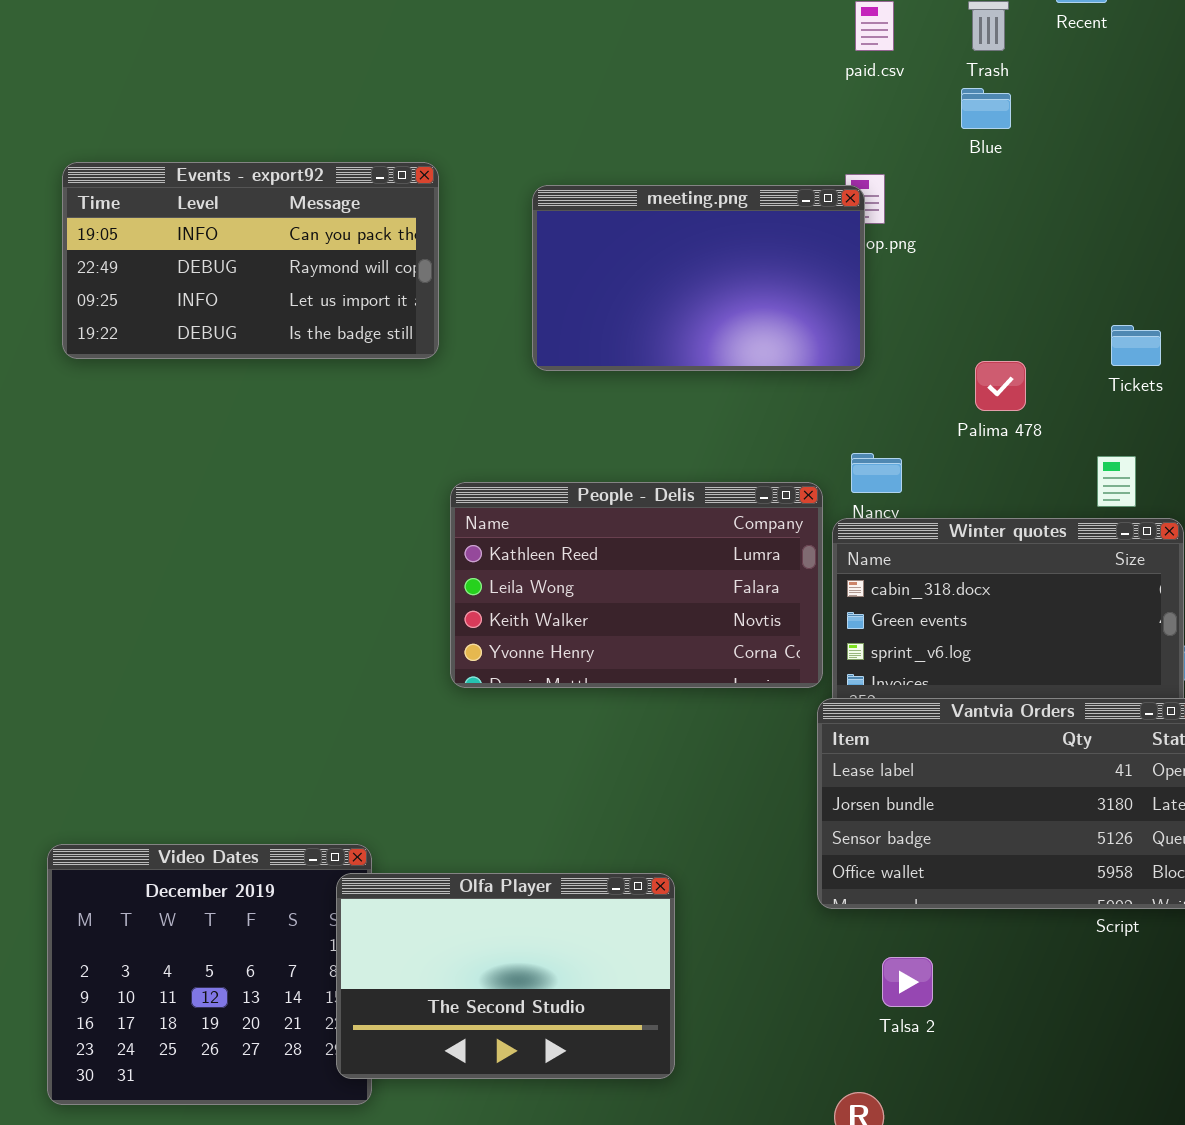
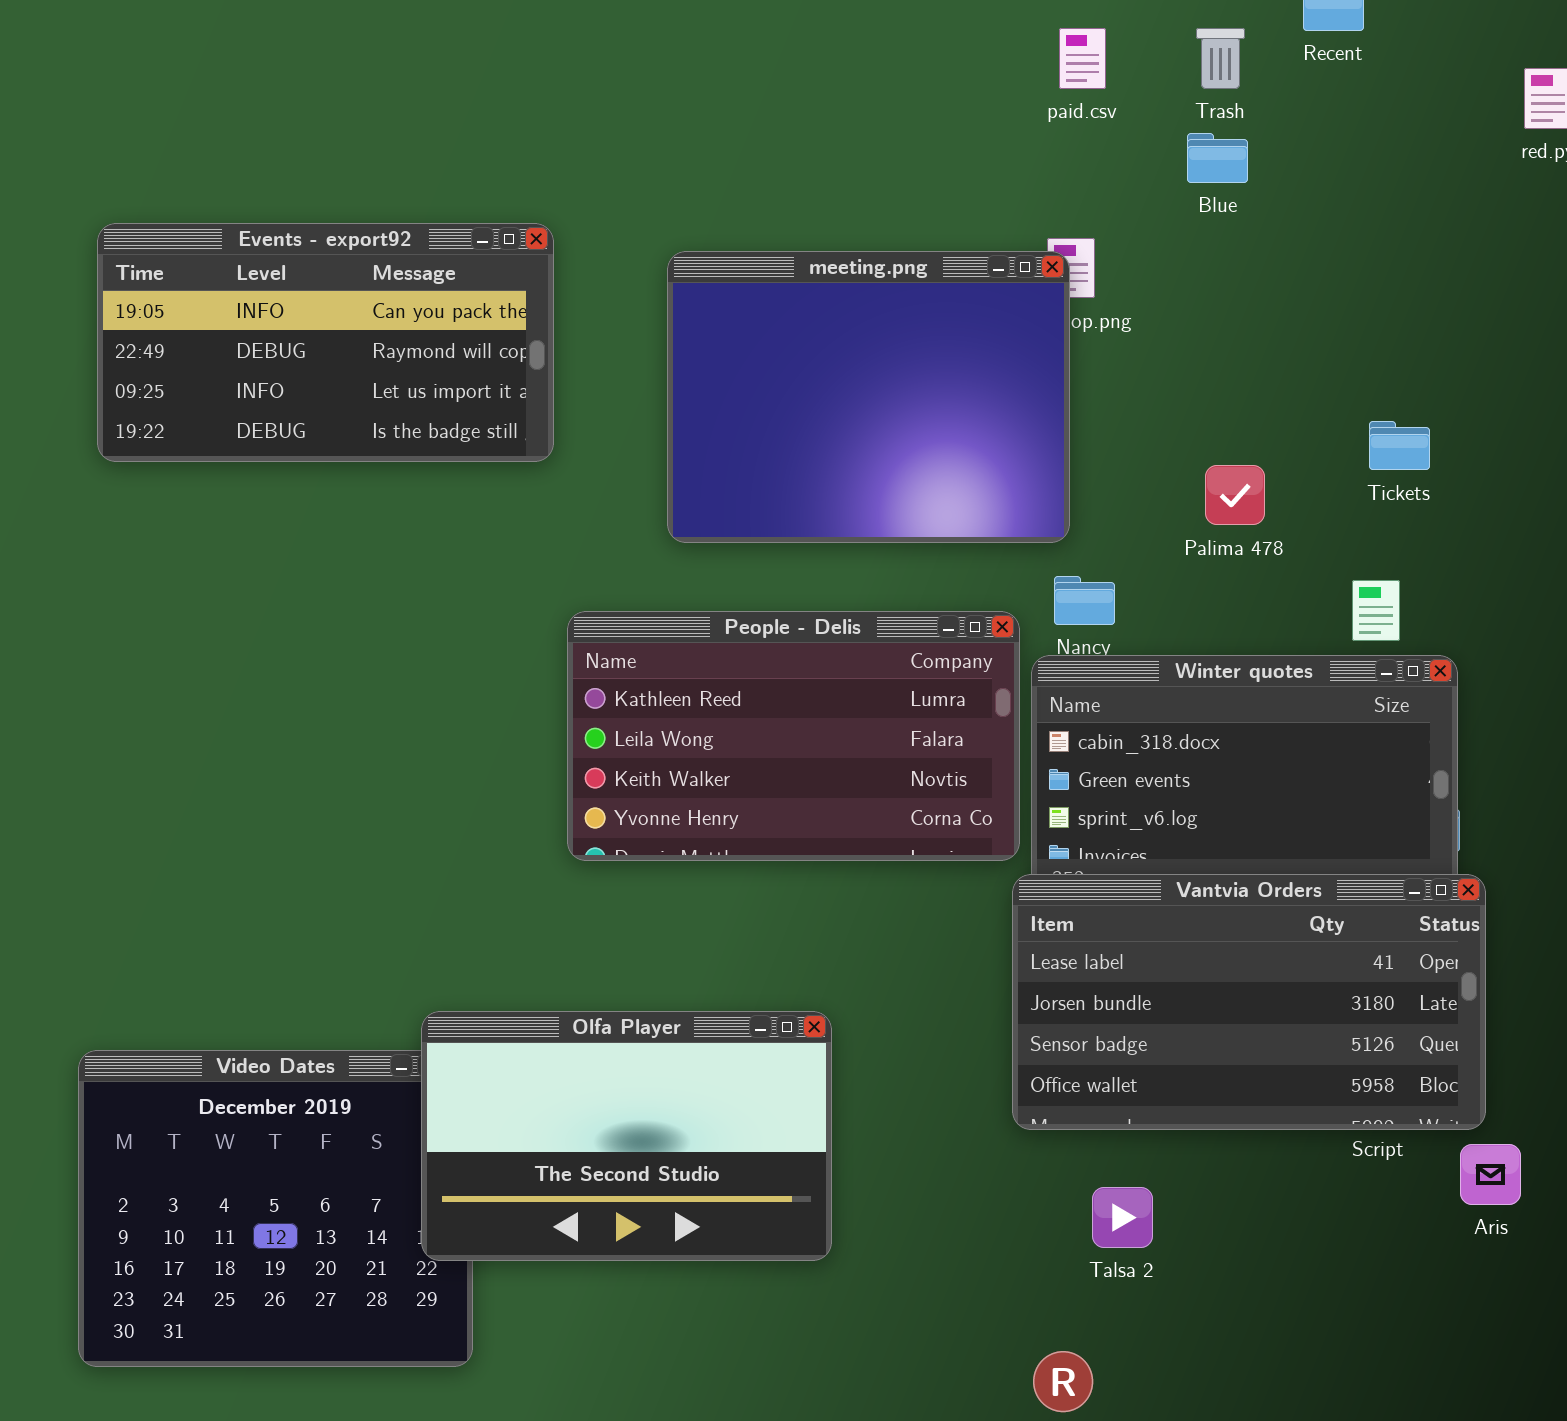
meeting.png: [532,185,865,371] -> [667,251,1070,543], resized
Olfa Player: [336,873,675,1079] -> [421,1011,832,1261], moved

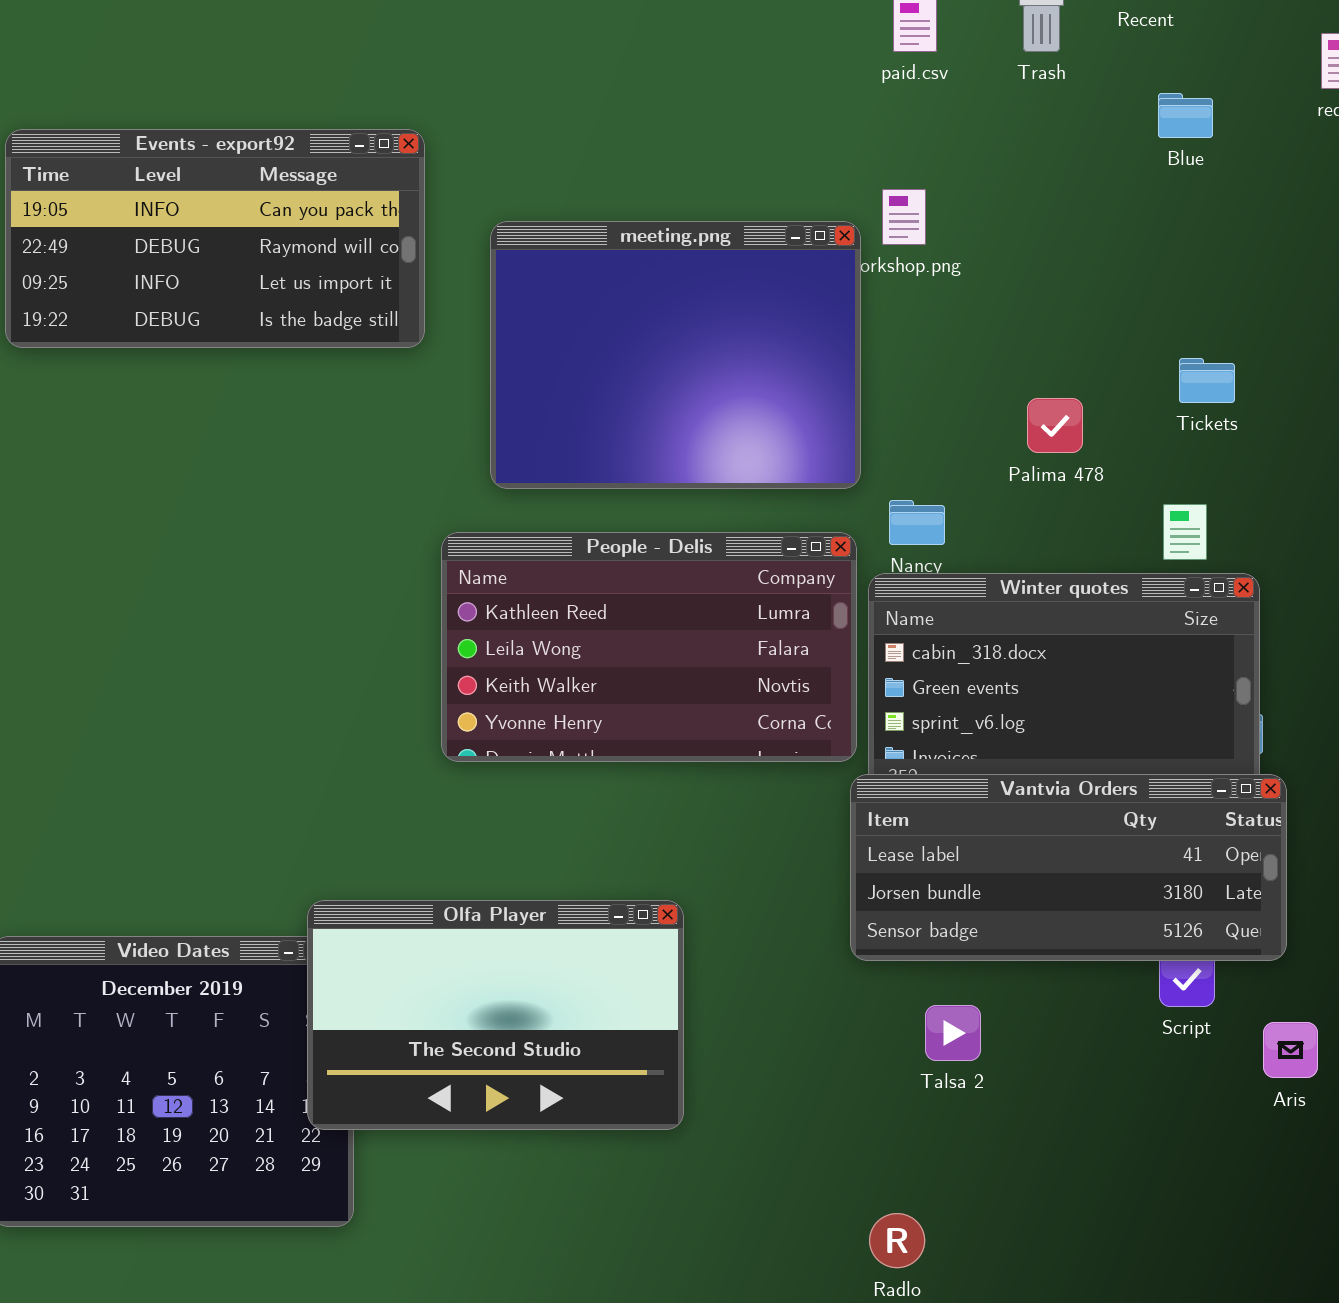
Blue: [1187,133,1248,183] -> [1158,93,1213,138], moved
Events - export92: [97,223,554,462] -> [5,129,425,348], moved
meeting.png: [667,251,1070,543] -> [490,221,861,489], moved
Vantvia Orders: [1012,874,1486,1130] -> [850,774,1287,961], resized
Talsa 2: [1092,1187,1153,1248] -> [925,1005,981,1061], moved

